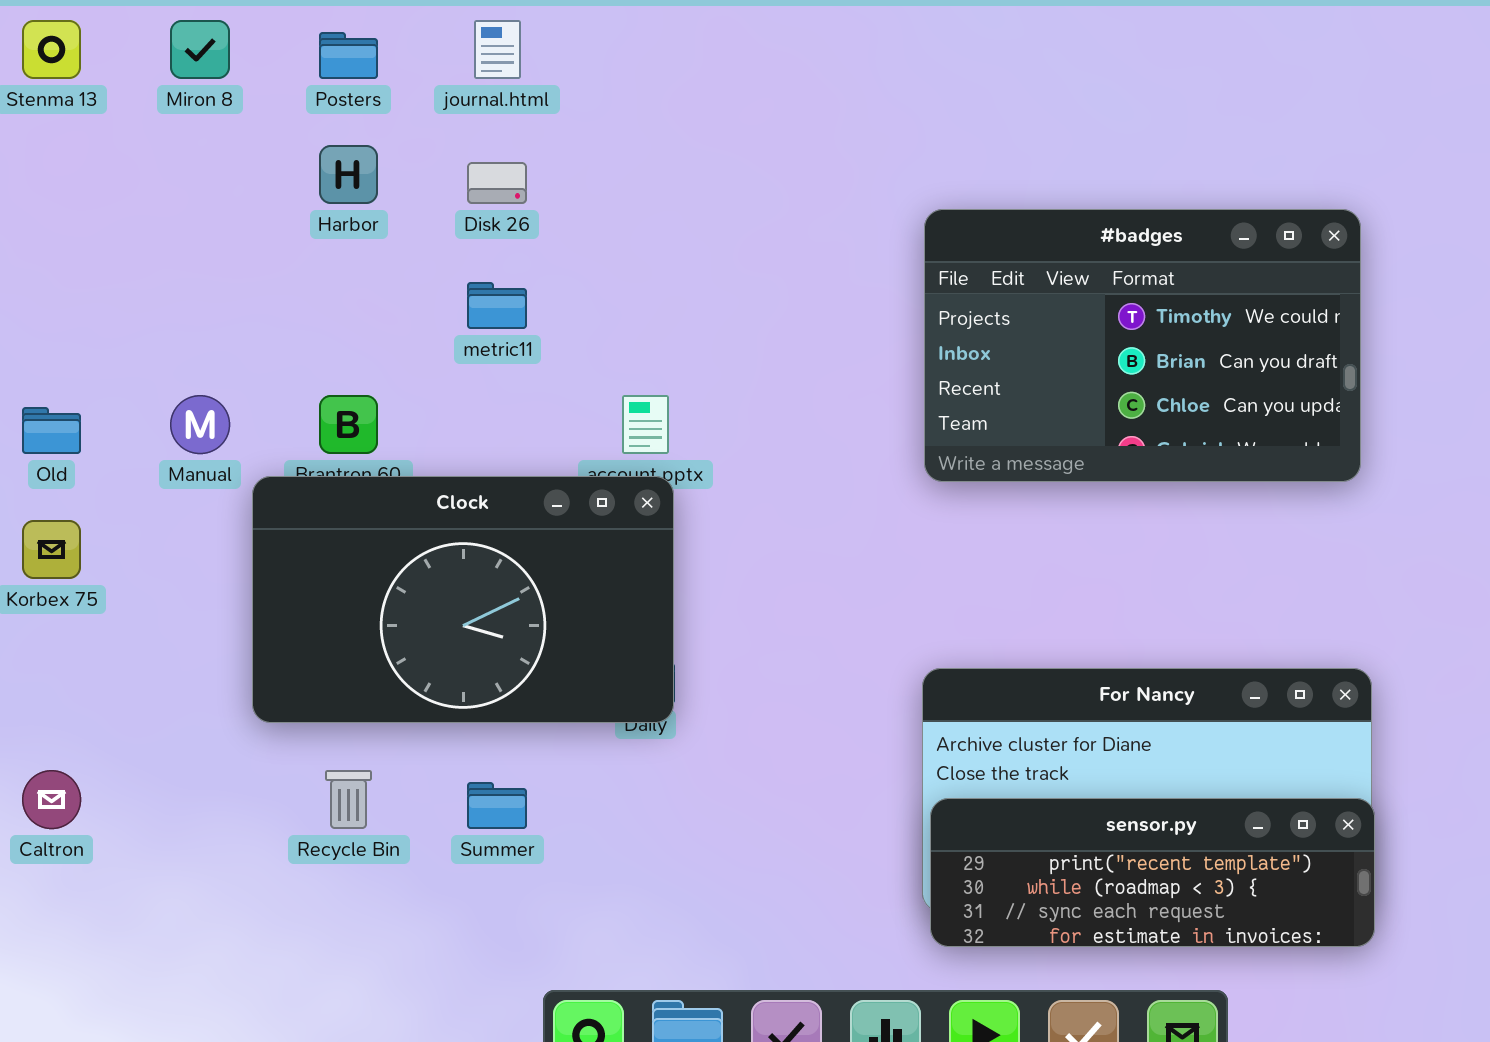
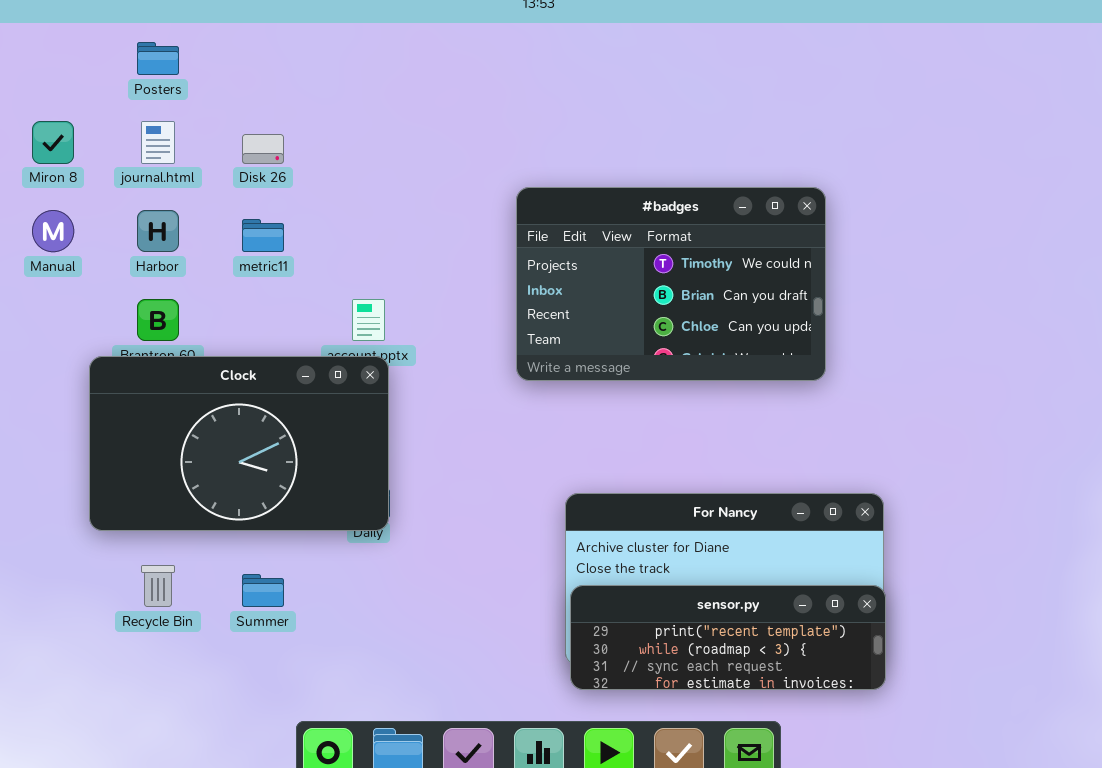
Miron 8: [170,20,230,79] -> [32,121,74,164], moved
journal.html: [474,20,521,79] -> [141,121,175,164], moved
Harbor: [319,145,378,204] -> [137,210,179,252], moved
#badges: [924,209,1361,482] -> [516,187,826,381], moved
Manual: [170,395,230,454] -> [32,210,74,252], moved

